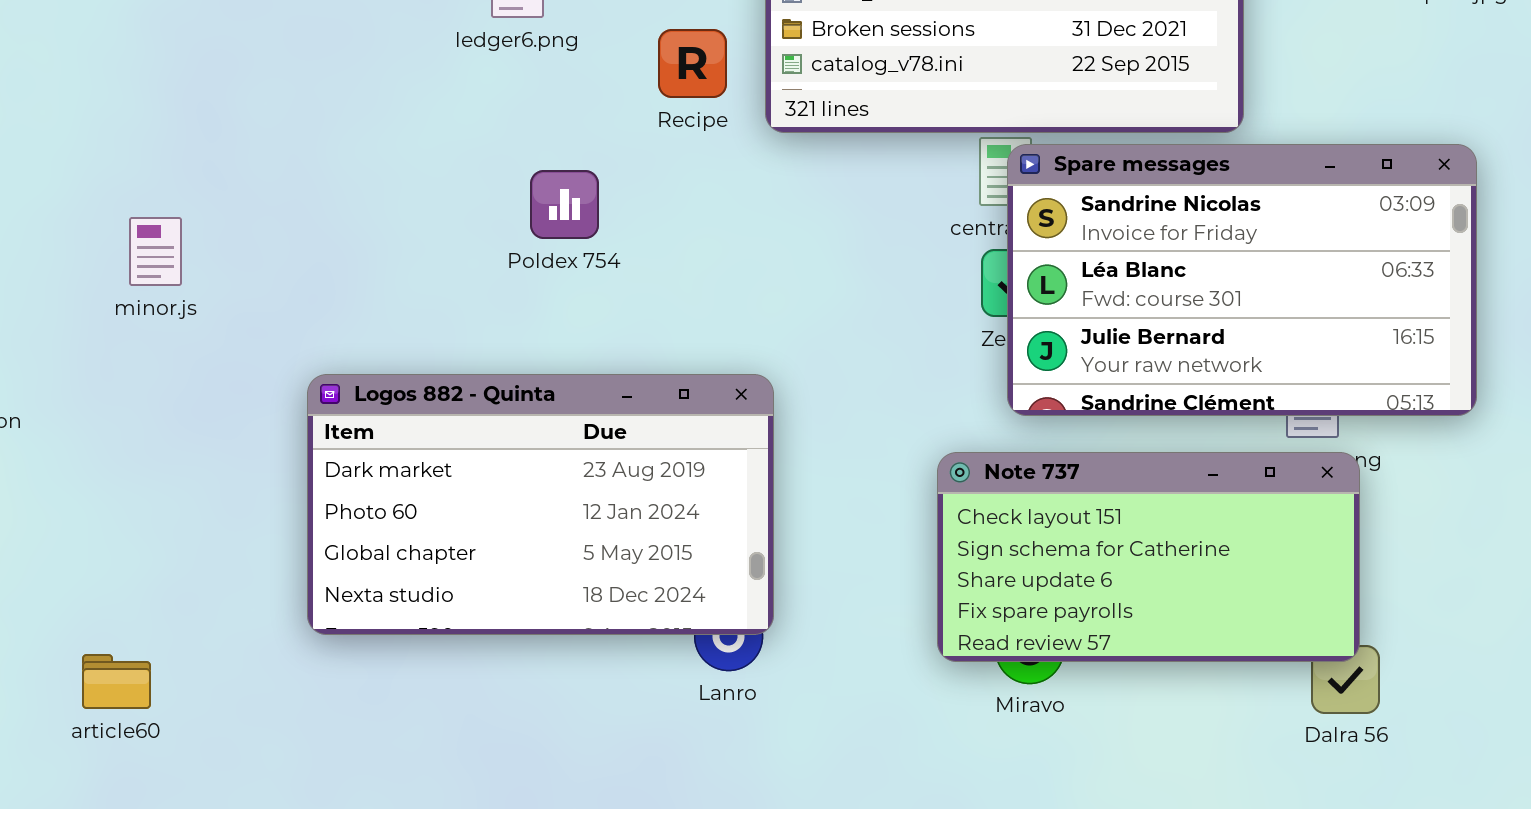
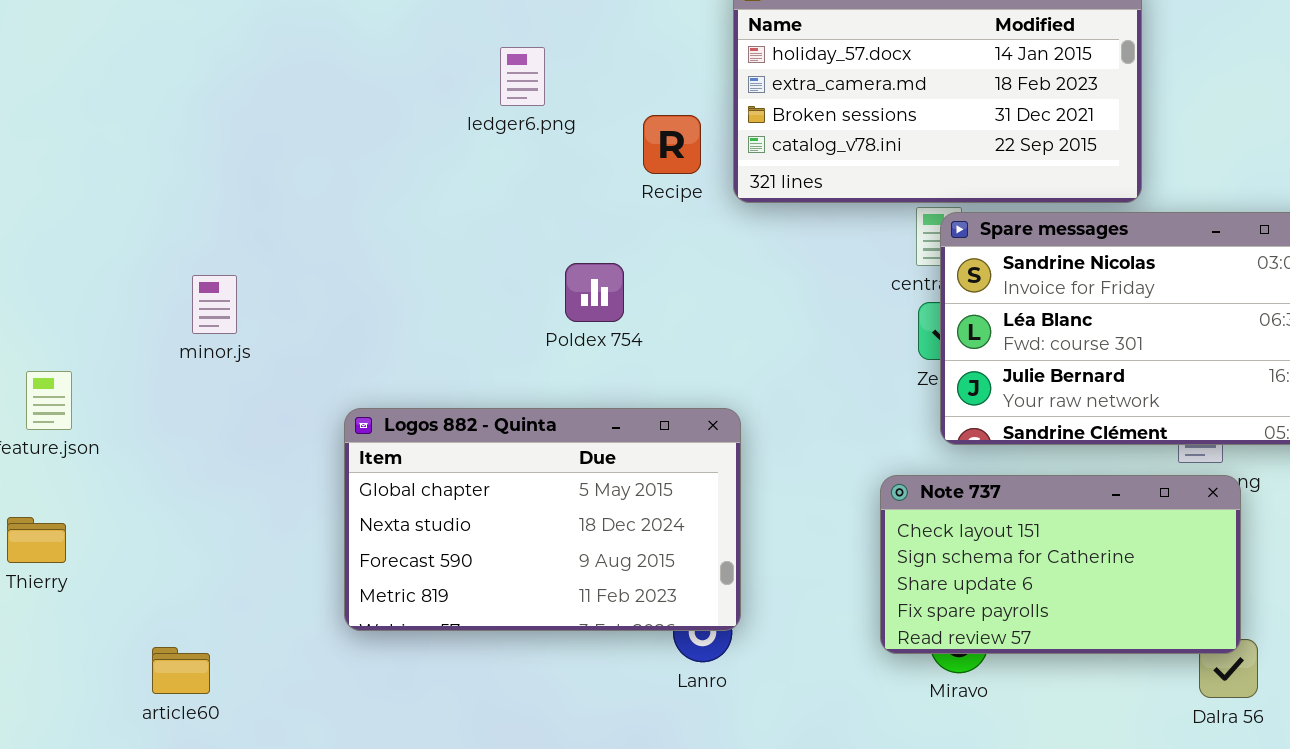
Poldex 754: [530,170,599,239] -> [565,263,624,322], moved
Logos 882 - Quinta: [307,374,774,635] -> [344,408,741,631], scrolled down 2 rows

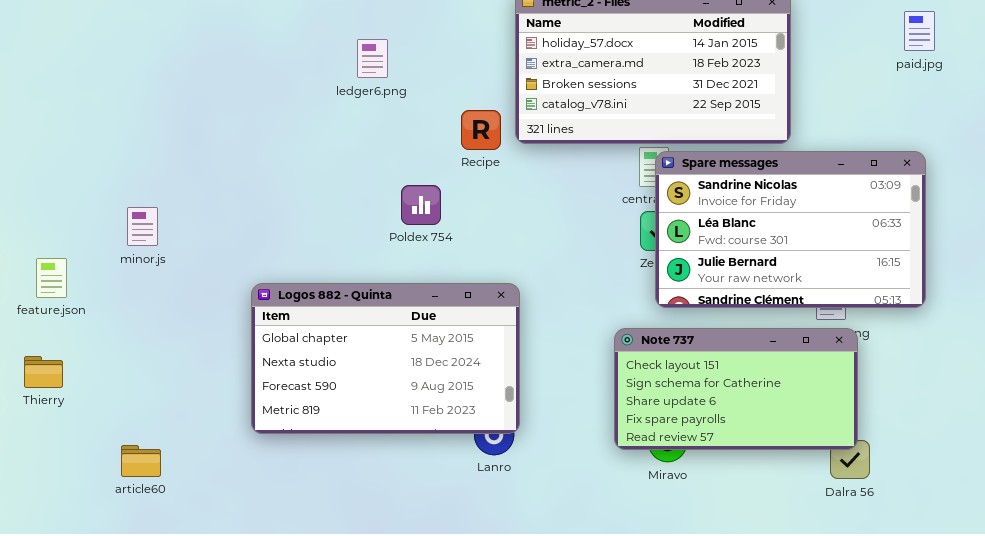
Recipe: [643,115,701,174] -> [461,110,501,150], moved
minor.js: [192,275,237,334] -> [127,207,158,246], moved

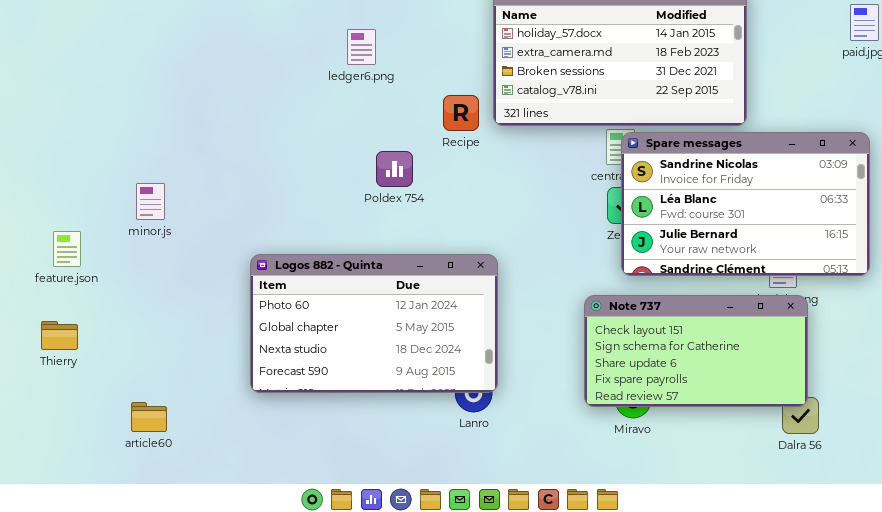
Poldex 754: [401,185,441,225] -> [376,151,413,187], moved
Logos 882 - Quinta: [251,283,520,434] -> [250,254,498,393], scrolled up 1 row

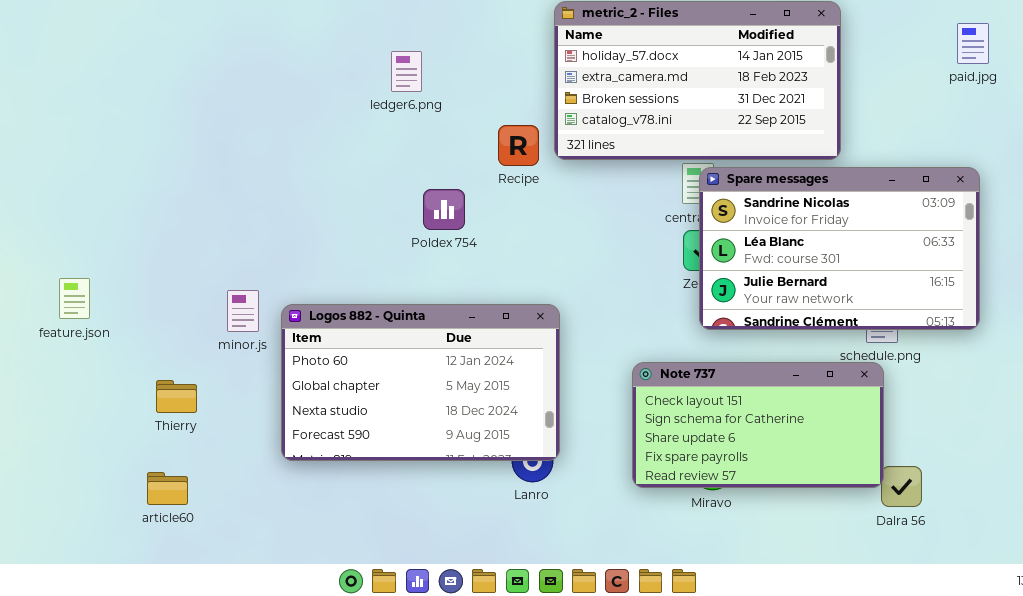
minor.js: [136,183,165,220] -> [227,290,259,332], moved
Note 737: [584,295,808,407] -> [632,362,884,488], moved
Thierry: [41,321,78,350] -> [156,380,197,413], moved

